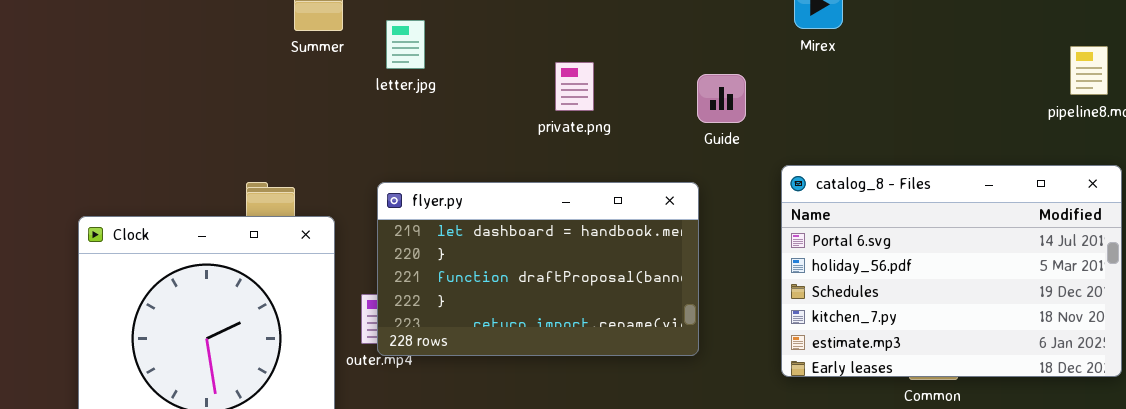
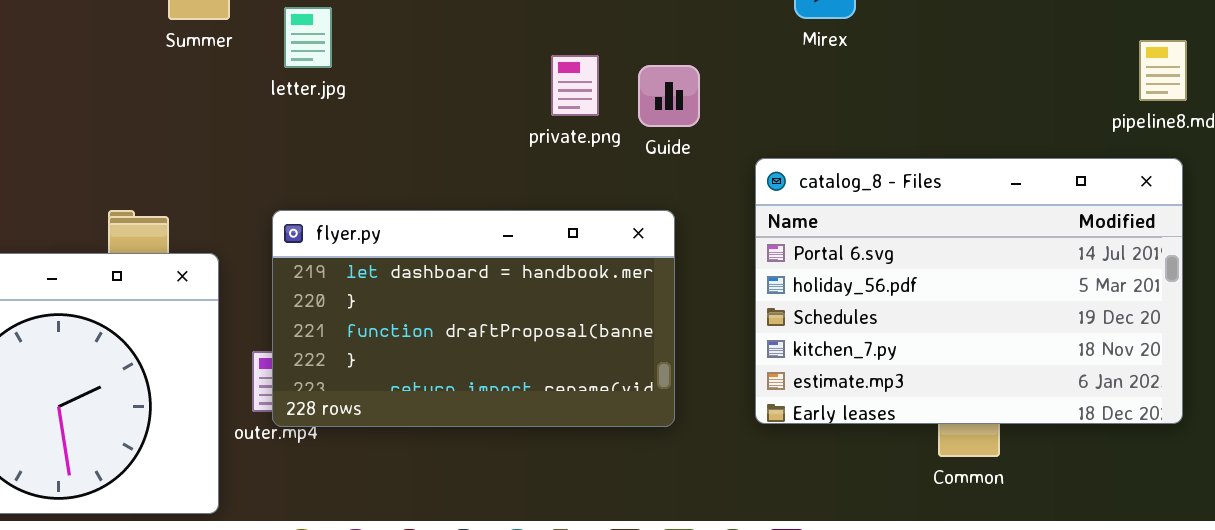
private.png: [555,62,594,111] -> [551,55,599,116], moved
Guide: [697,74,746,123] -> [638,65,700,127], moved
catalog_8 - Files: [781,165,1122,377] -> [755,158,1183,424], moved

